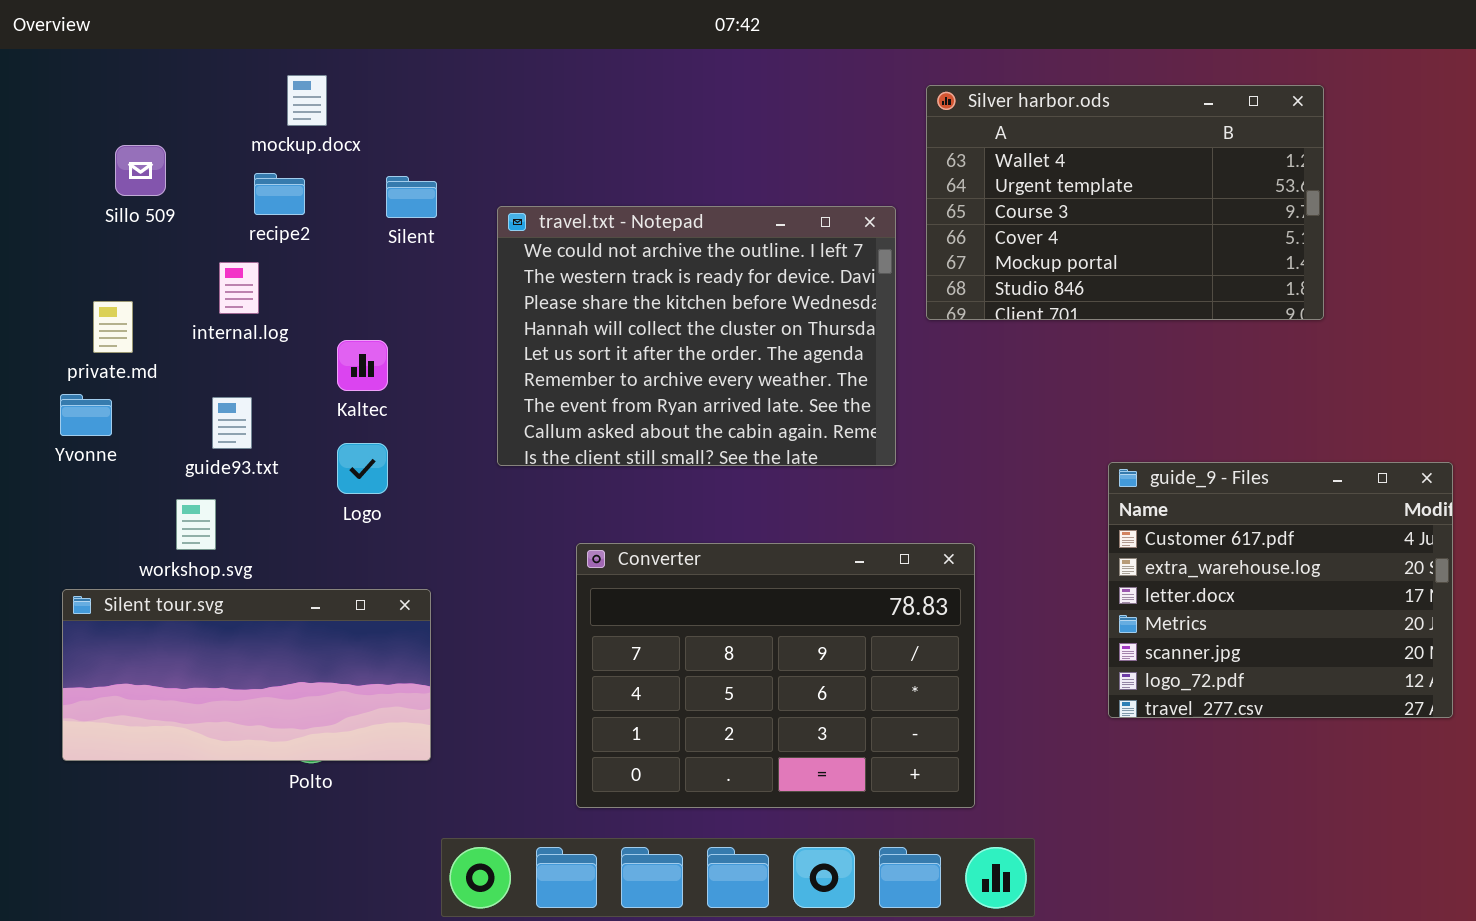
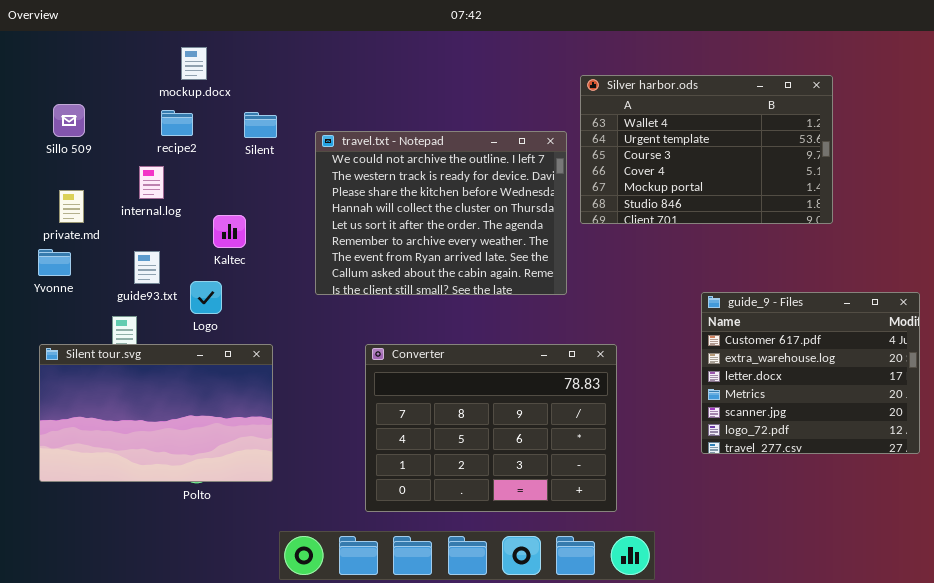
Silver harbor.ods: [926,85,1324,320] -> [580,75,833,224], moved
Sillo 509: [115,145,166,196] -> [53,104,85,137], moved
Logo: [337,443,388,494] -> [190,281,222,314], moved
Silent tour.svg: [62,589,431,761] -> [39,344,273,482], resized

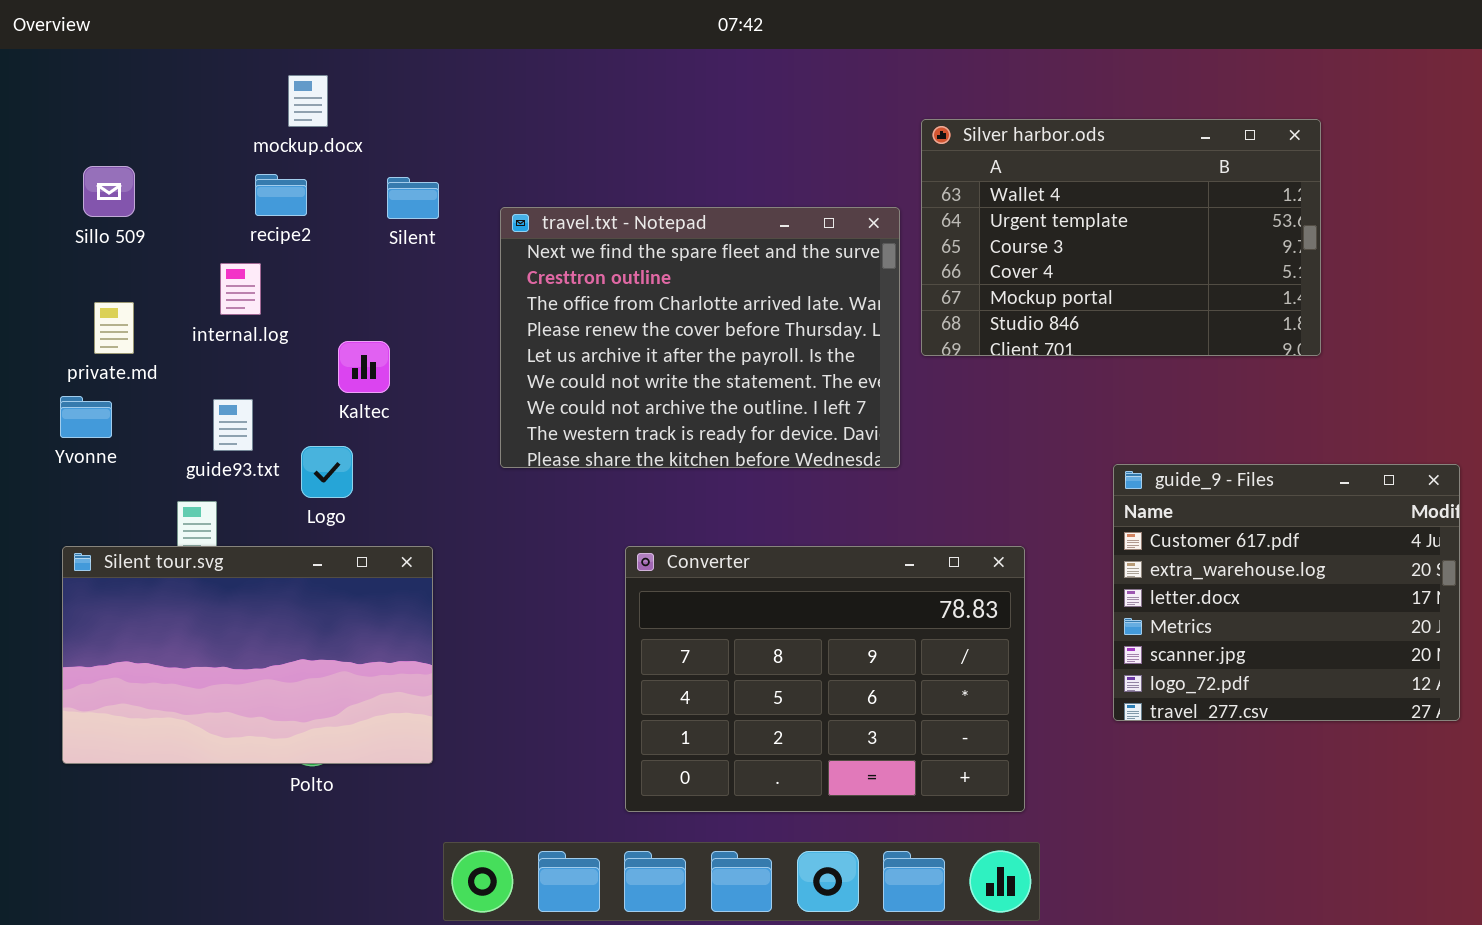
travel.txt - Notepad: [315,131,567,295] -> [500,207,900,468], scrolled up 6 rows
Converter: [365,344,617,512] -> [625,546,1025,812], moved

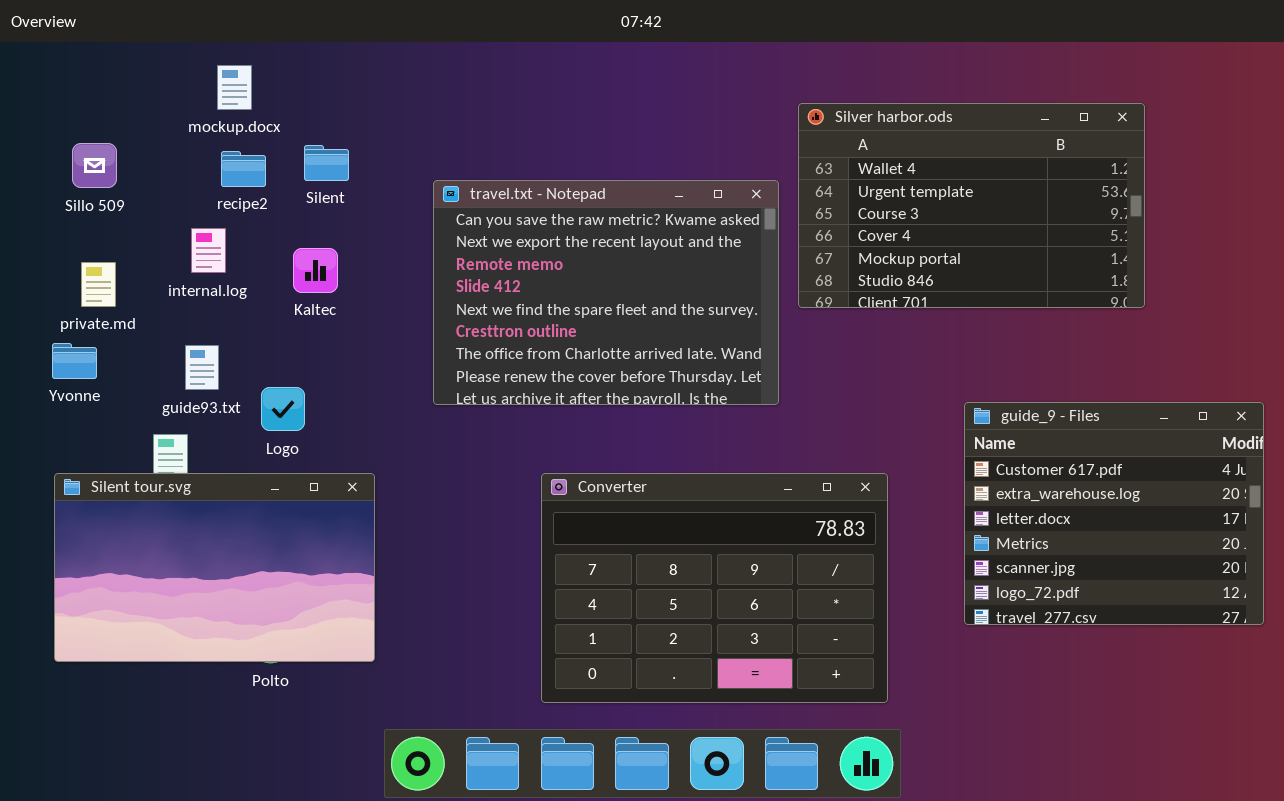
mockup.docx: [288,75,328,127] -> [217,65,252,110], moved
Silent: [387,177,439,219] -> [304,145,349,181], moved
travel.txt - Notepad: [500,207,900,468] -> [433,180,779,405], scrolled up 4 rows
Kaltec: [338,341,390,393] -> [293,248,338,293], moved

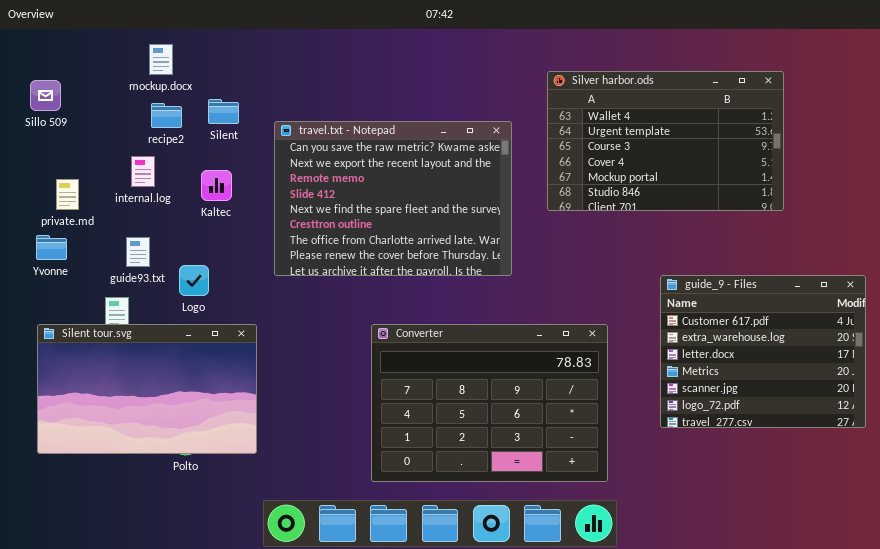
Sillo 509: [72,143,117,188] -> [30,80,61,111], moved
travel.txt - Notepad: [433,180,779,405] -> [274,121,512,276], moved

